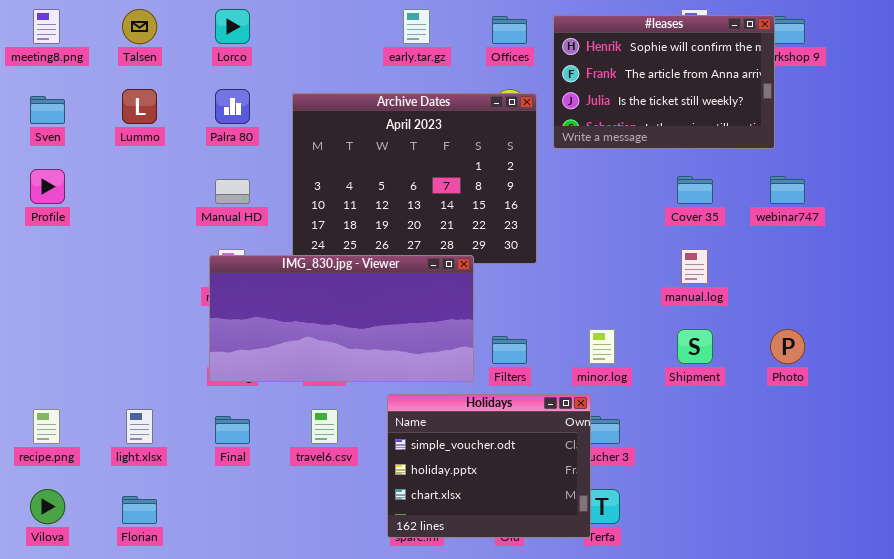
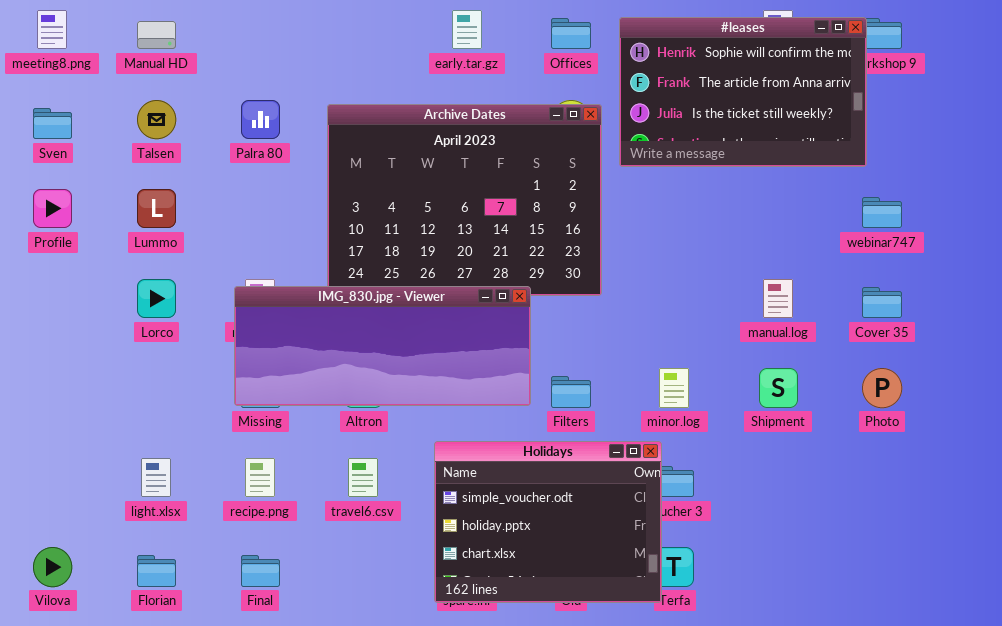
Talsen: [122,9,157,44] -> [137,100,176,139], moved
Lorco: [215,9,250,44] -> [137,279,176,318], moved
Lummo: [122,89,157,124] -> [137,189,176,228], moved
Cover 35: [677,176,713,204] -> [862,287,902,318], moved
Manual HD: [215,179,250,204] -> [137,21,176,49], moved
IMG_830.jpg - Viewer: [209,255,474,382] -> [234,286,531,406], resized
recipe.png: [33,409,60,444] -> [245,458,275,497], moved
Final: [215,416,250,444] -> [241,555,280,587], moved

